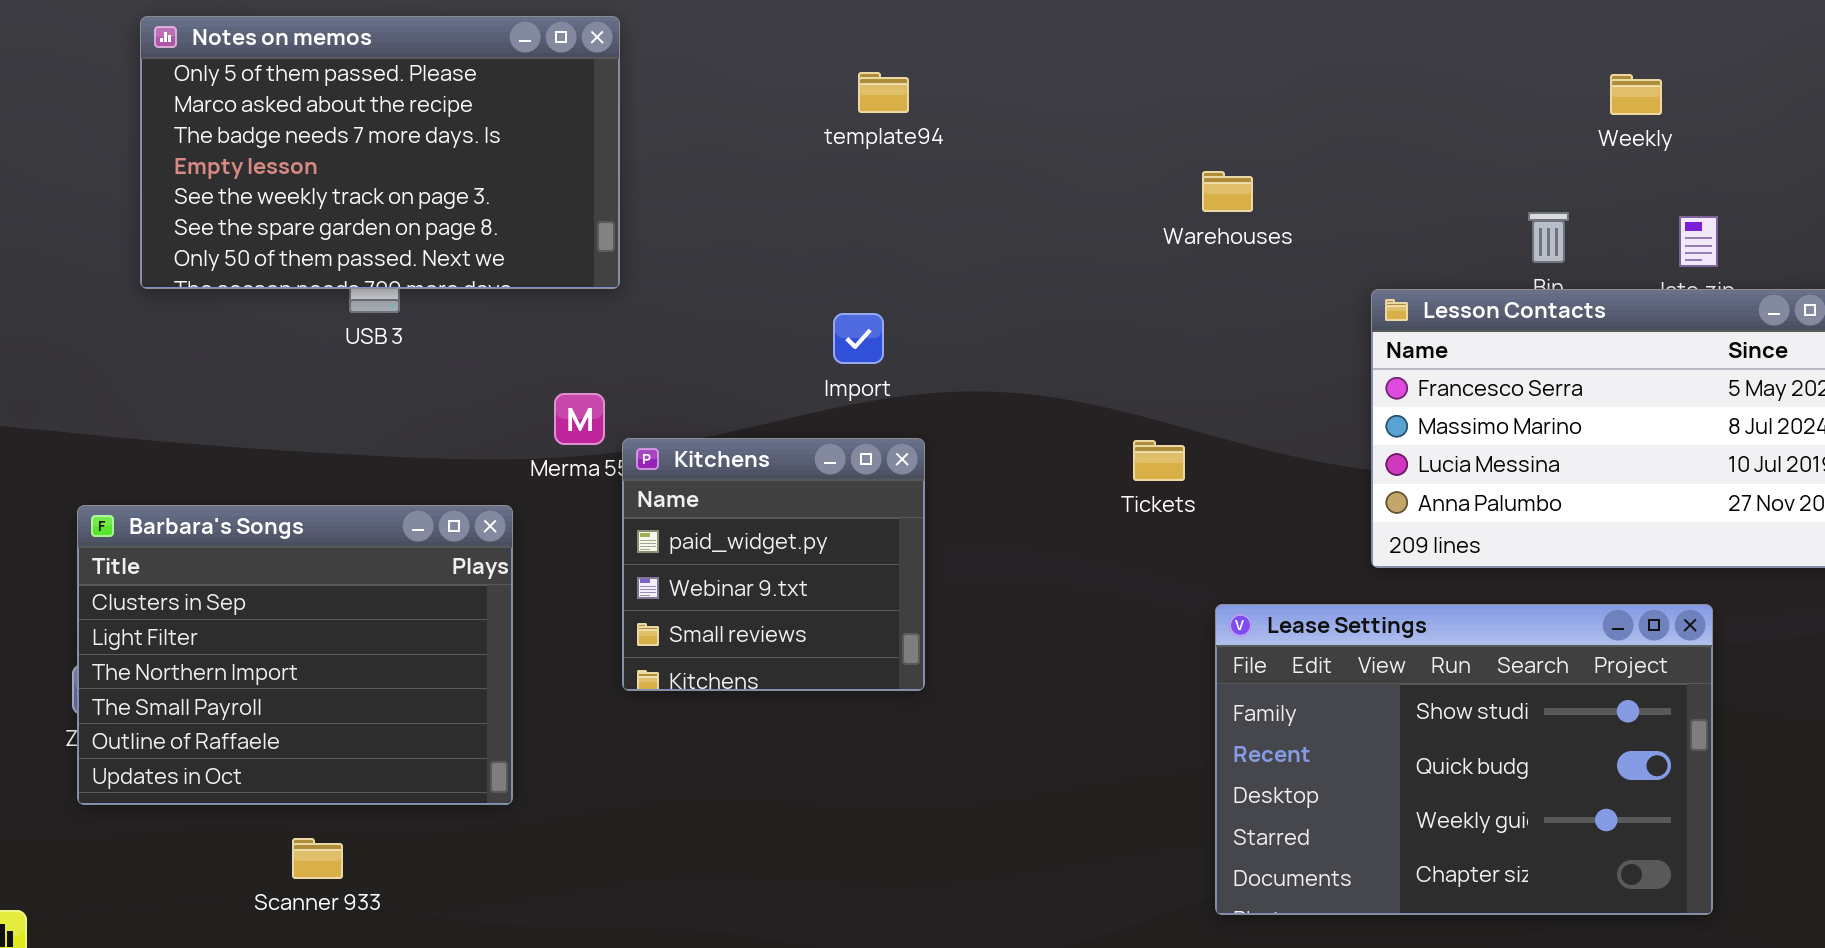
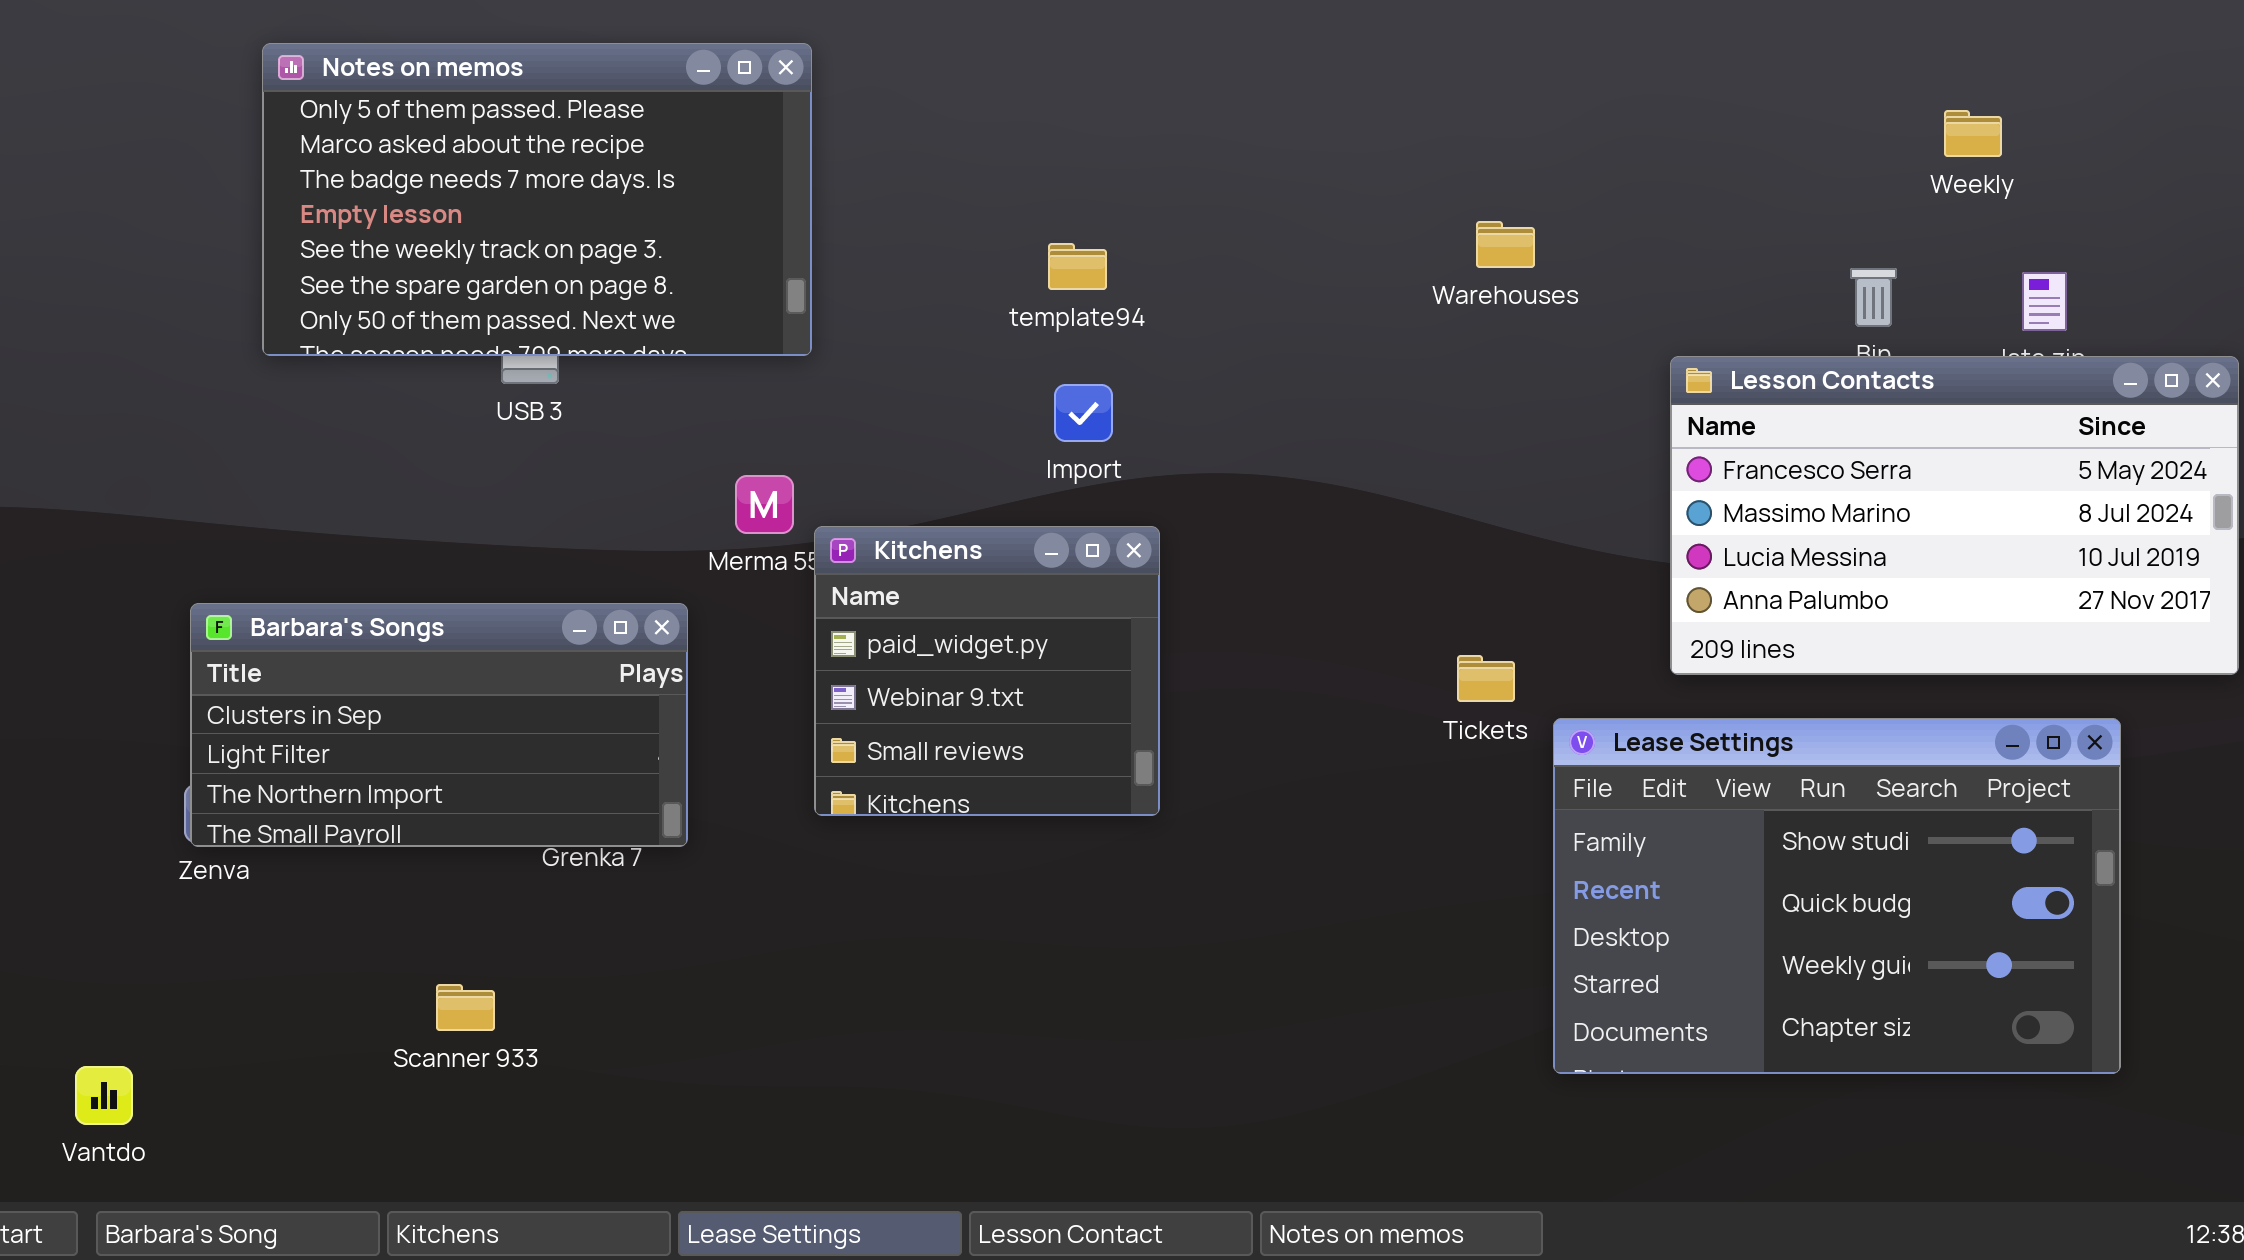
template94: [858,72,909,113] -> [1048,243,1107,290], moved
Tickets: [1133,440,1185,481] -> [1457,655,1515,702], moved
Barbara's Songs: [77,505,513,805] -> [190,603,688,847], resized
Lease Settings: [1215,604,1713,915] -> [1553,718,2121,1074], moved

